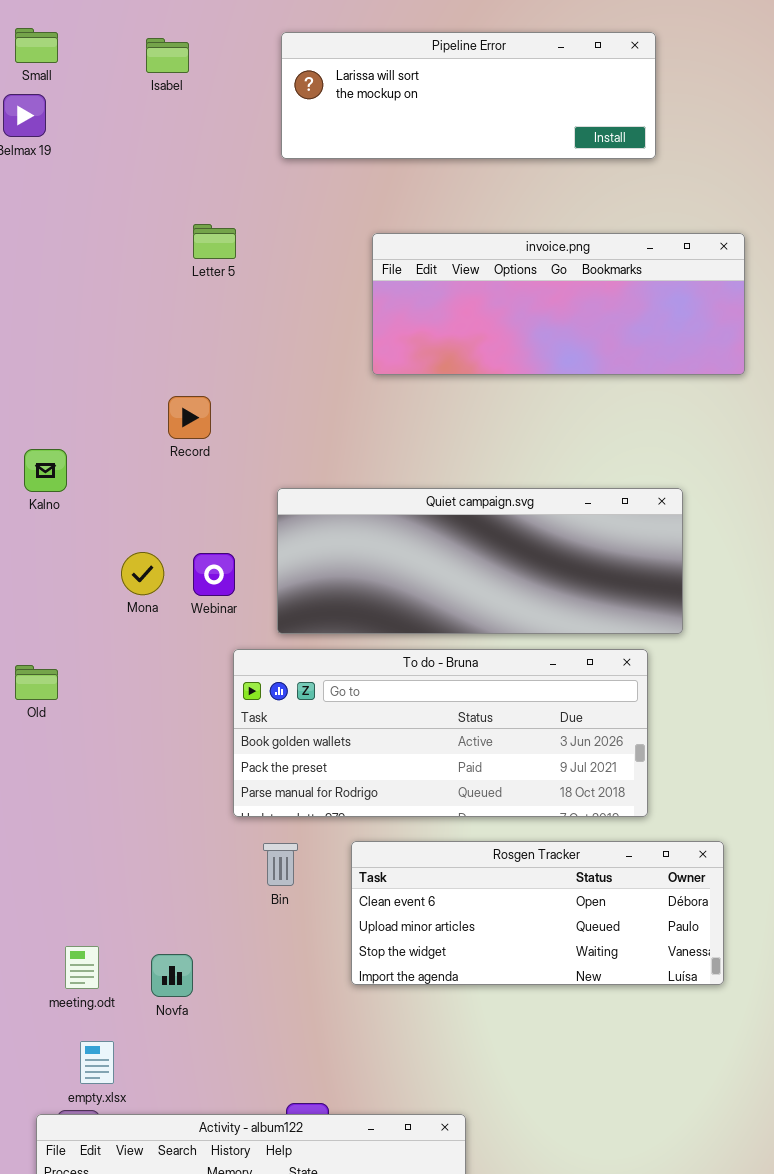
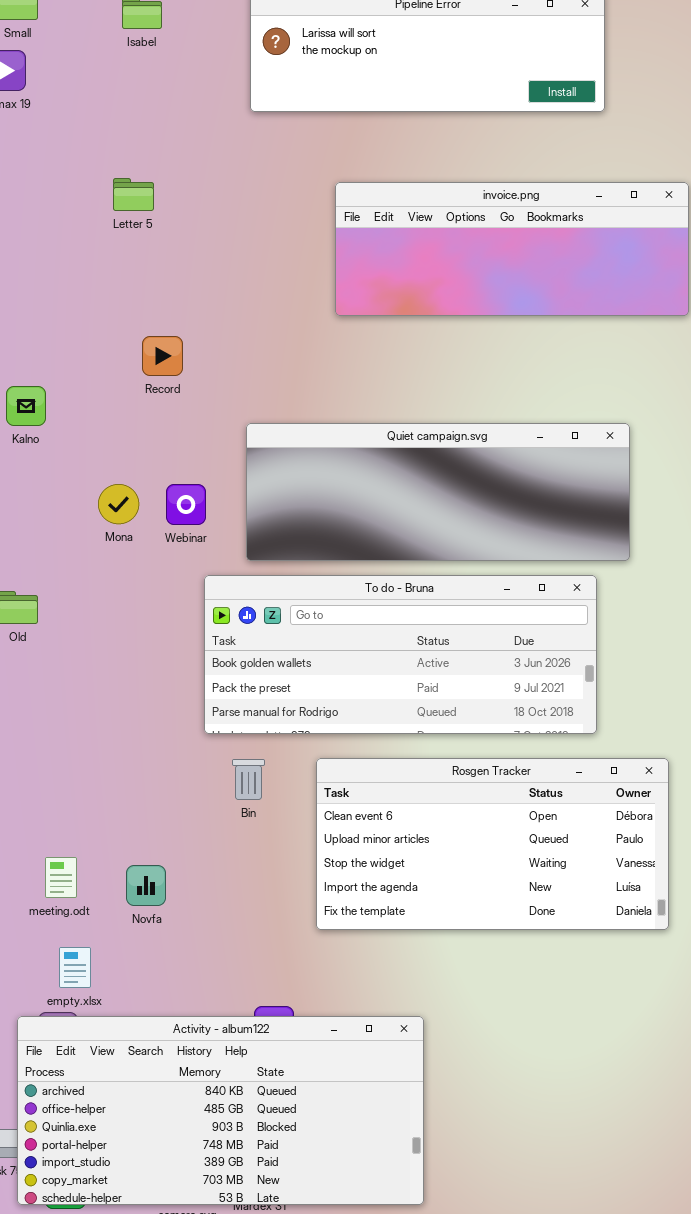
Letter 5: [193,224,236,259] -> [113,178,154,211], moved
Rosgen Tracker: [351,841,724,985] -> [316,758,669,930], resized

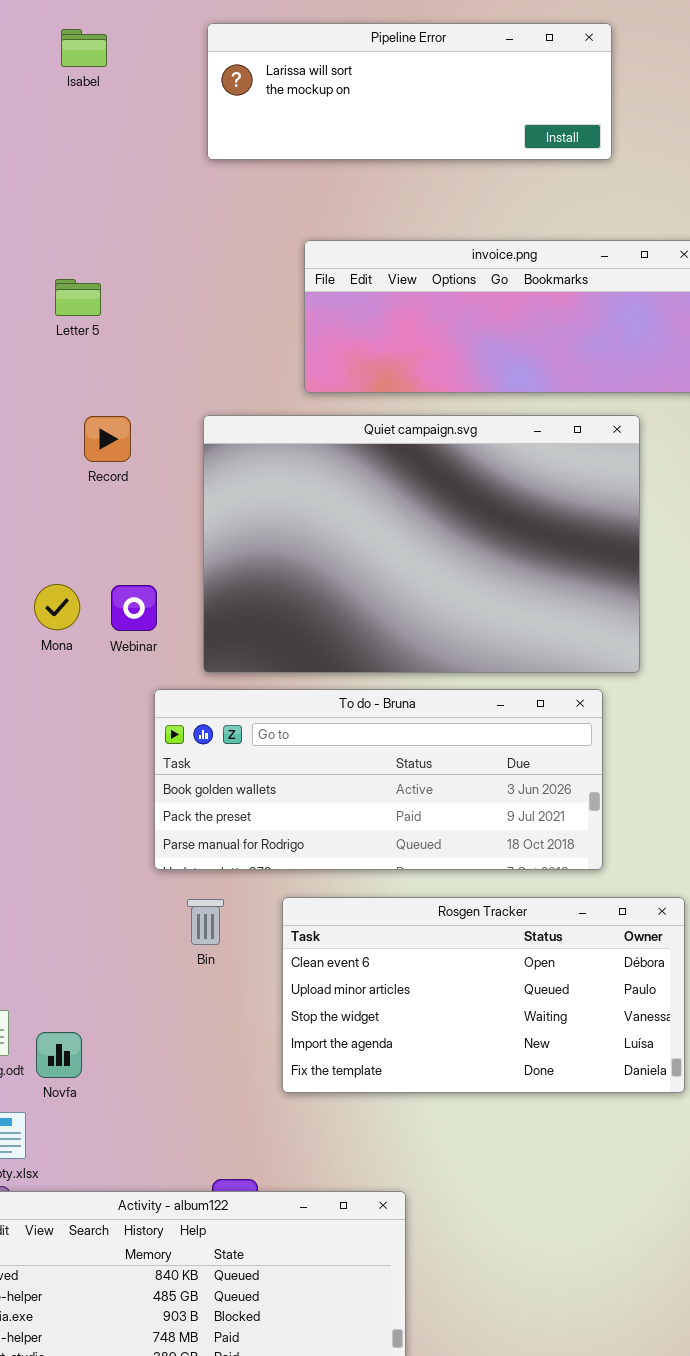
Letter 5: [113,178,154,211] -> [55,279,101,316], moved
Quiet campaign.svg: [246,423,630,561] -> [203,415,640,673], resized
Novfa: [126,865,166,906] -> [36,1032,82,1078], moved

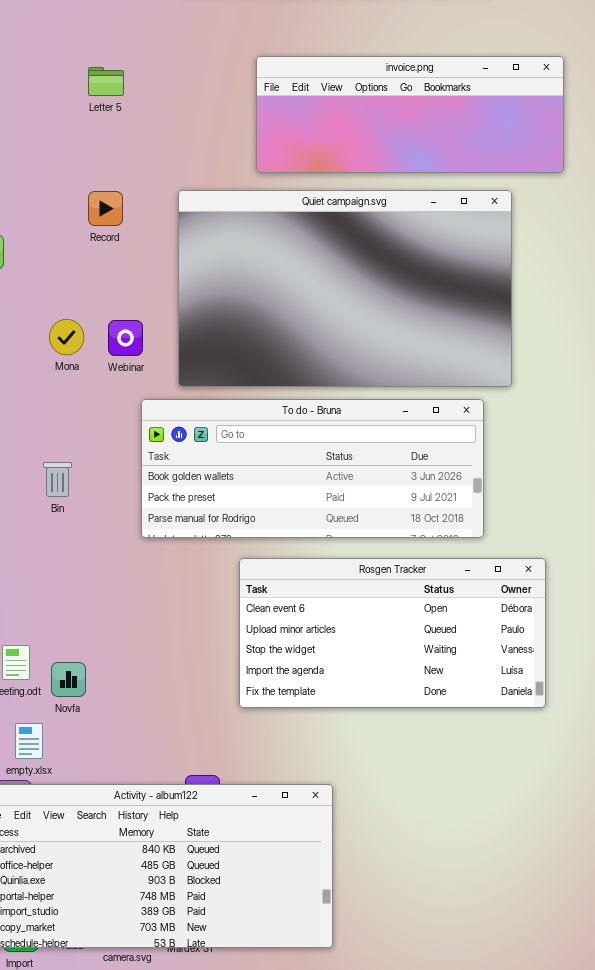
Letter 5: [55,279,101,316] -> [88,67,124,96], moved
Bin: [187,899,224,945] -> [43,462,72,497], moved

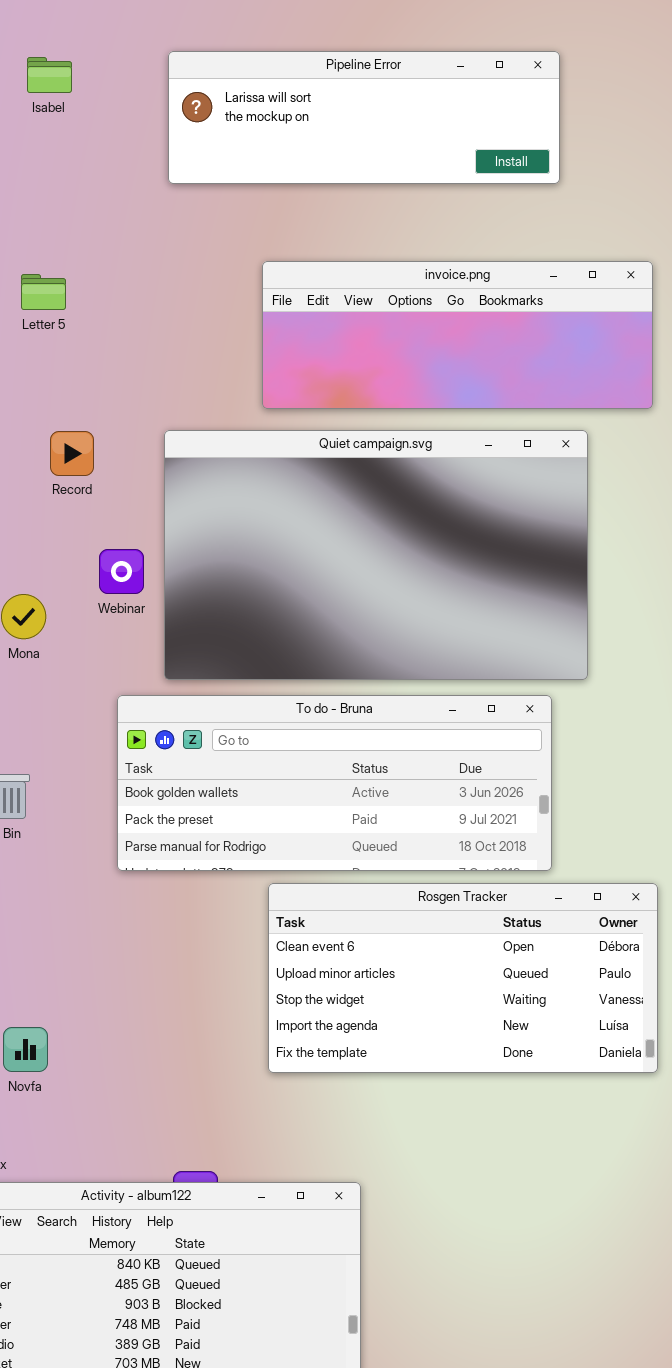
Letter 5: [88,67,124,96] -> [21,274,66,310], moved
Webinar: [108,320,143,356] -> [99,549,144,594], moved
Rosgen Tracker: [239,558,546,708] -> [268,883,658,1073], moved

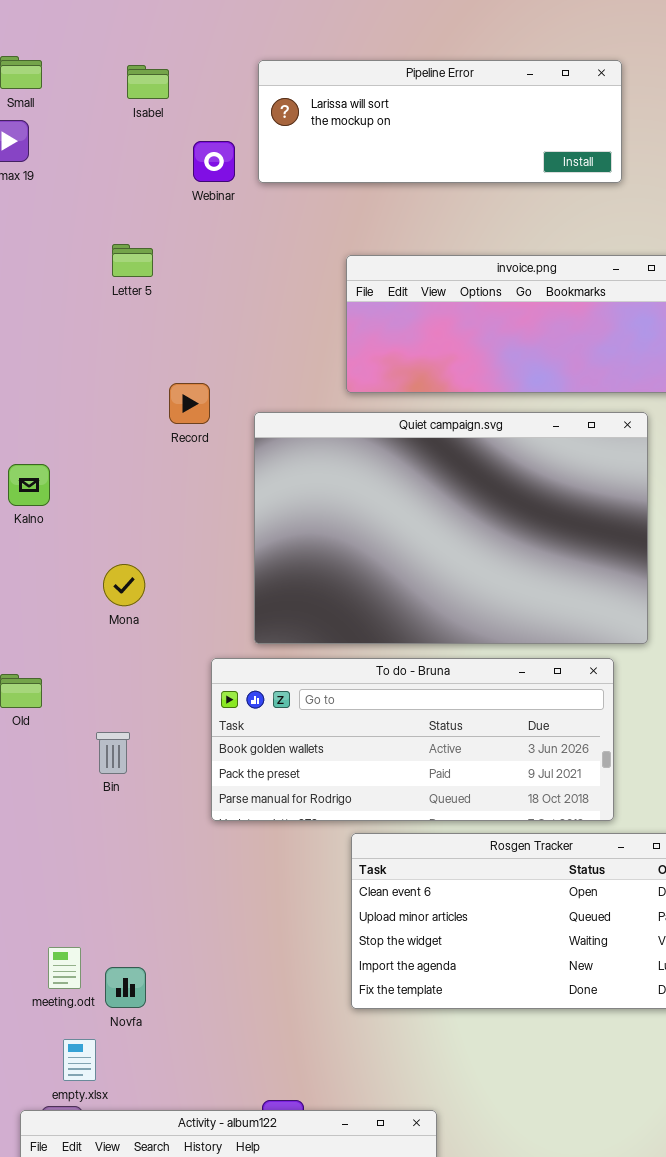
Letter 5: [21,274,66,310] -> [112,244,153,277], moved
Record: [50,431,94,476] -> [169,383,210,424], moved
Webinar: [99,549,144,594] -> [193,141,235,182], moved

